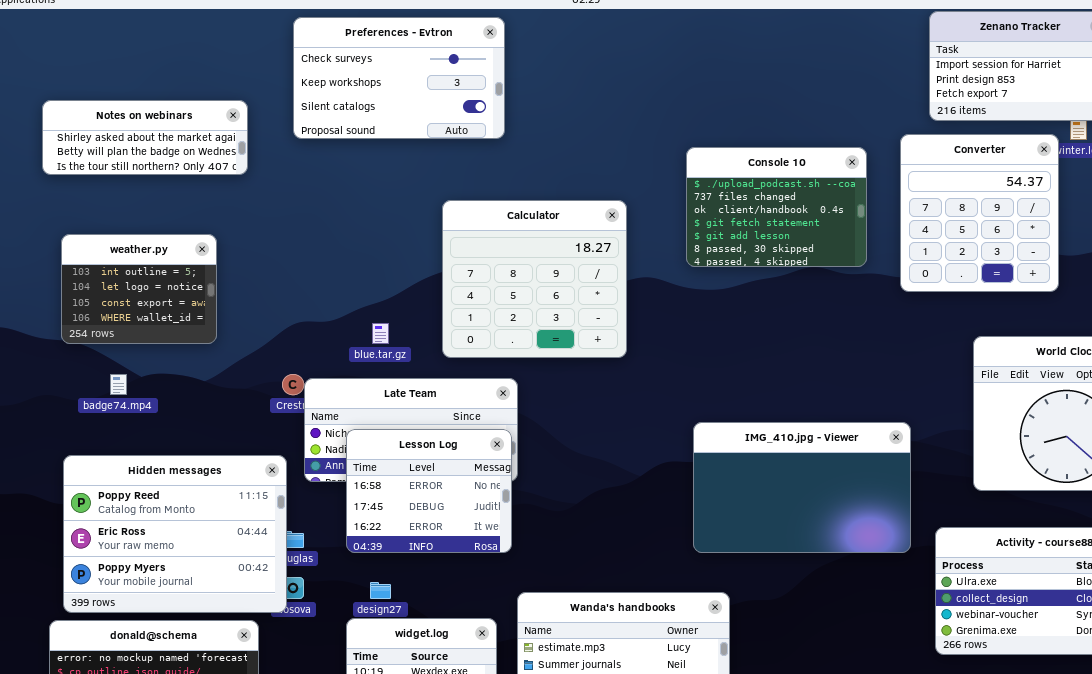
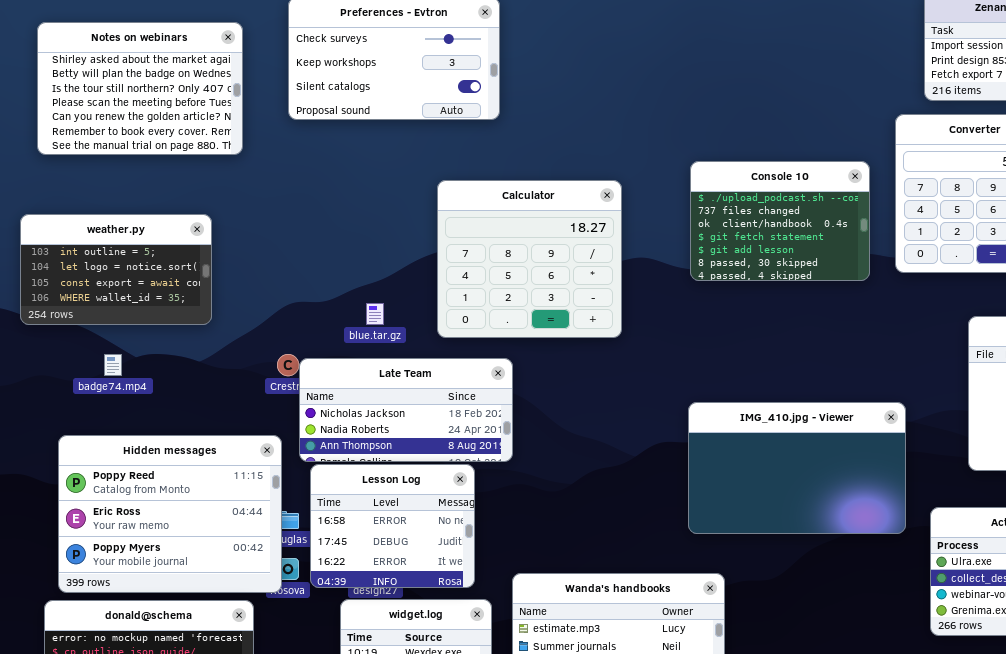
Notes on webinars: [42,100,248,175] -> [37,22,243,155], resized
Console 10: [686,147,867,267] -> [690,161,870,281], moved
weather.py: [61,234,217,344] -> [20,214,212,325], resized
Lesson Log: [346,429,512,553] -> [310,464,475,588], moved

